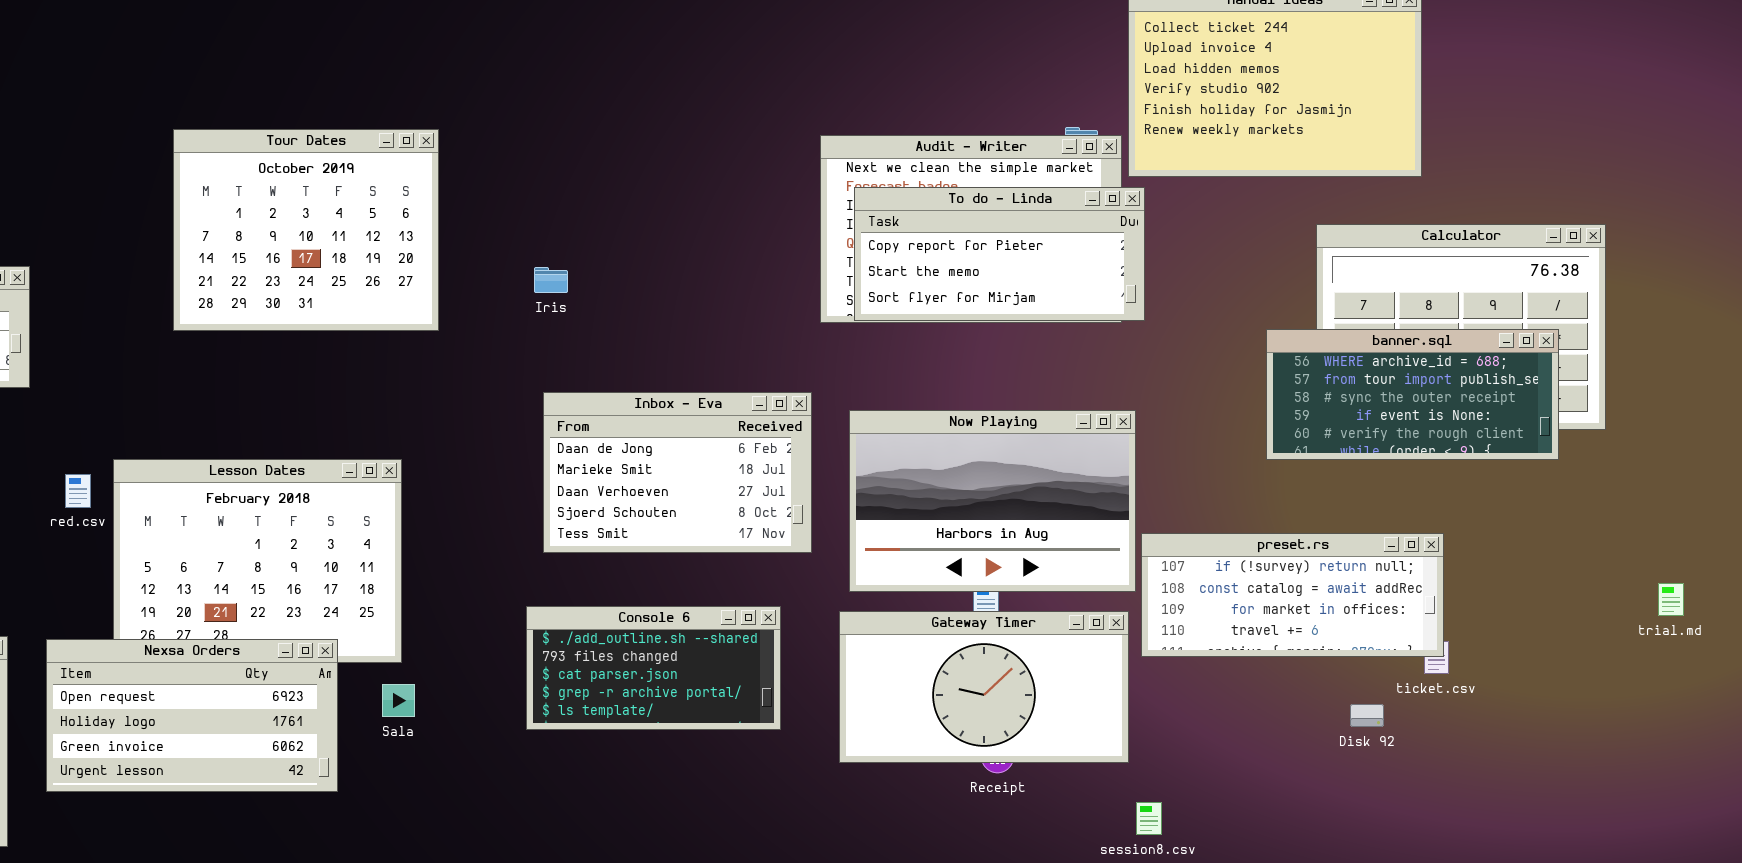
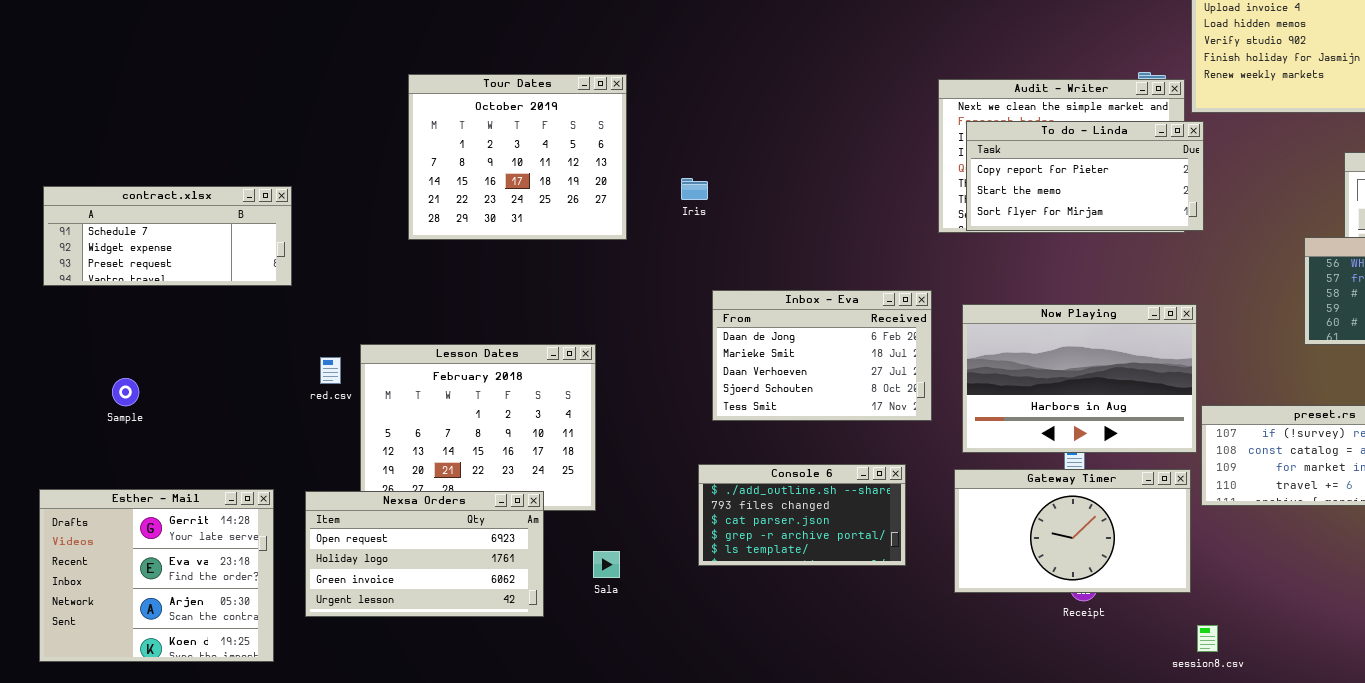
Iris: [534,267,568,293] -> [681,178,708,200], moved
Sala: [382,684,415,717] -> [593,551,620,578], moved

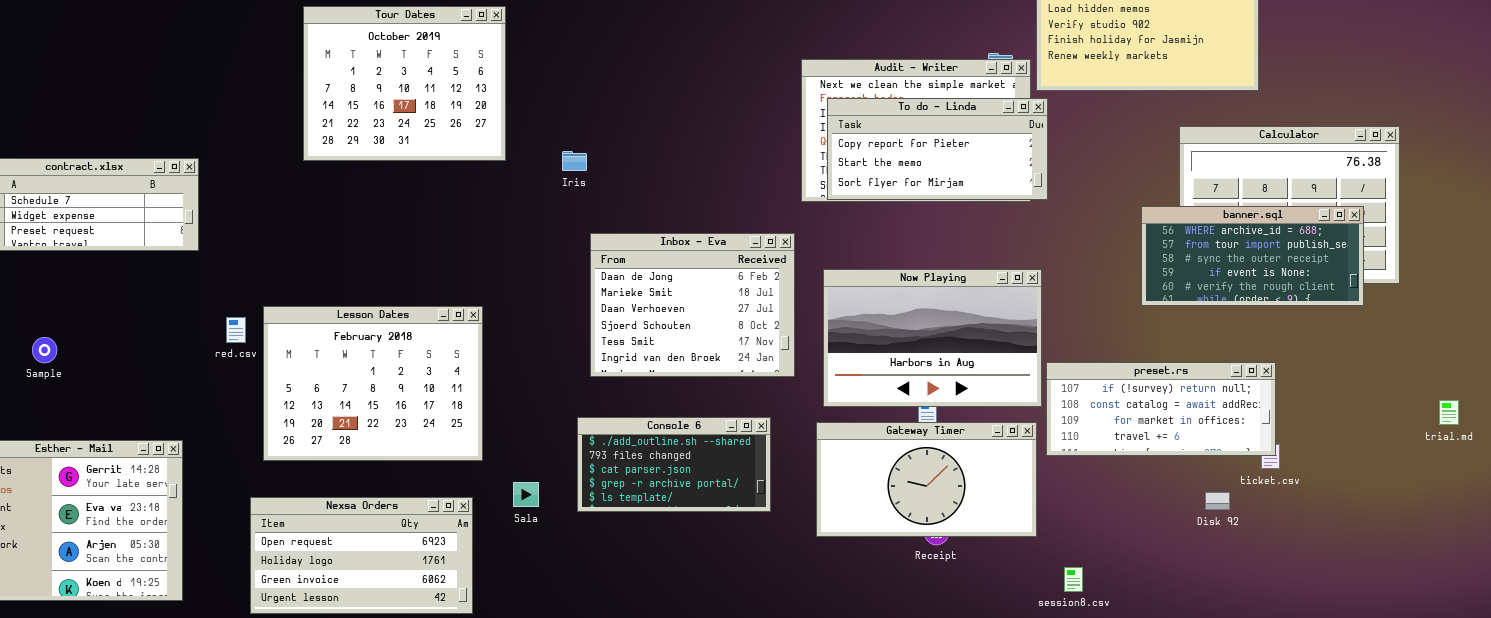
Tour Dates: [408,74,627,240] -> [303,6,506,161], moved
Inbox - Eva: [712,290,932,421] -> [590,233,795,377], resized
Nexsa Orders: [305,491,544,617] -> [250,497,473,614], moved
Sala: [593,551,620,578] -> [513,482,539,507], moved
session8.csv: [1197,625,1218,652] -> [1064,567,1083,592], moved

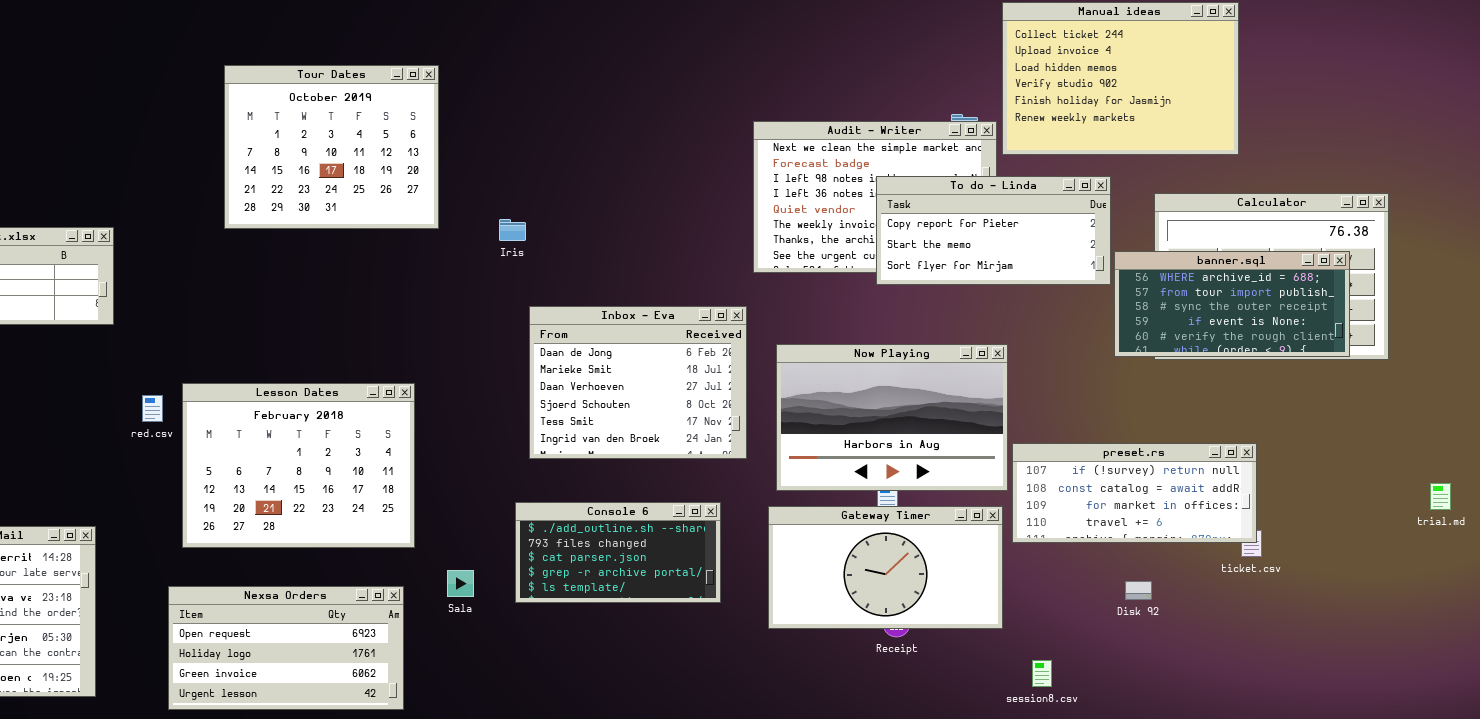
To do - Linda: [827,98,1048,200] -> [876,176,1111,285], moved
banner.sql: [1141,206,1364,306] -> [1114,251,1350,357], moved
Disk 92: [1205,492,1230,510] -> [1125,581,1152,600], moved

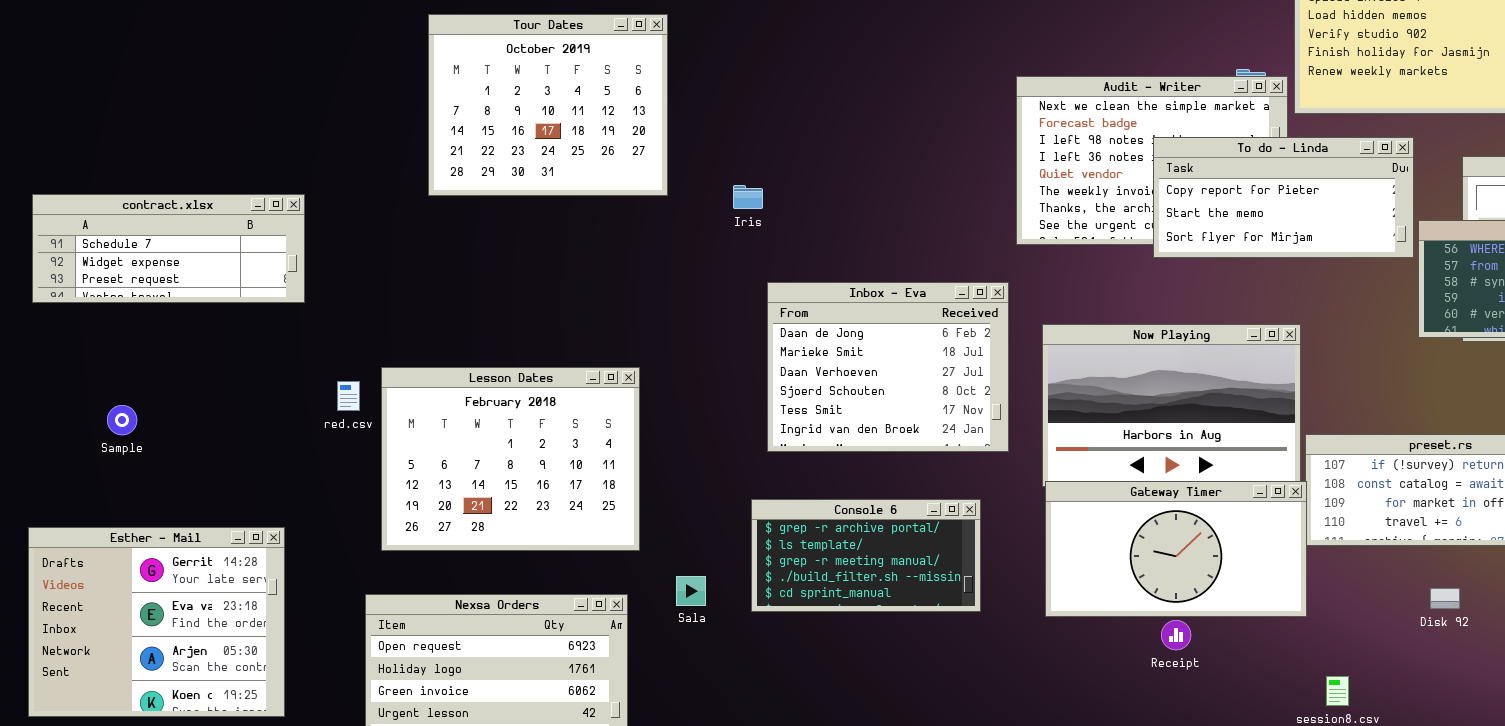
Console 6: [515,502,721,603] -> [751,499,981,612], scrolled down 3 rows
Gateway Timer: [768,506,1003,629] -> [1045,481,1307,617], moved

